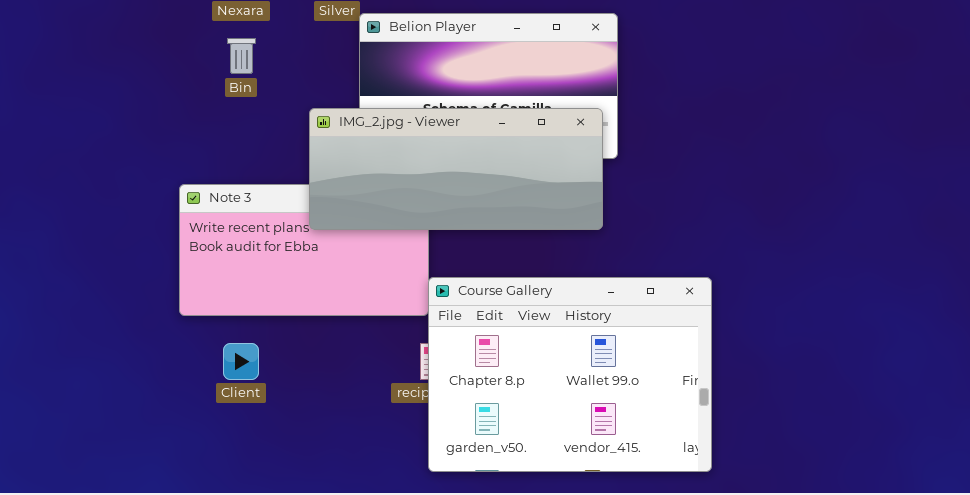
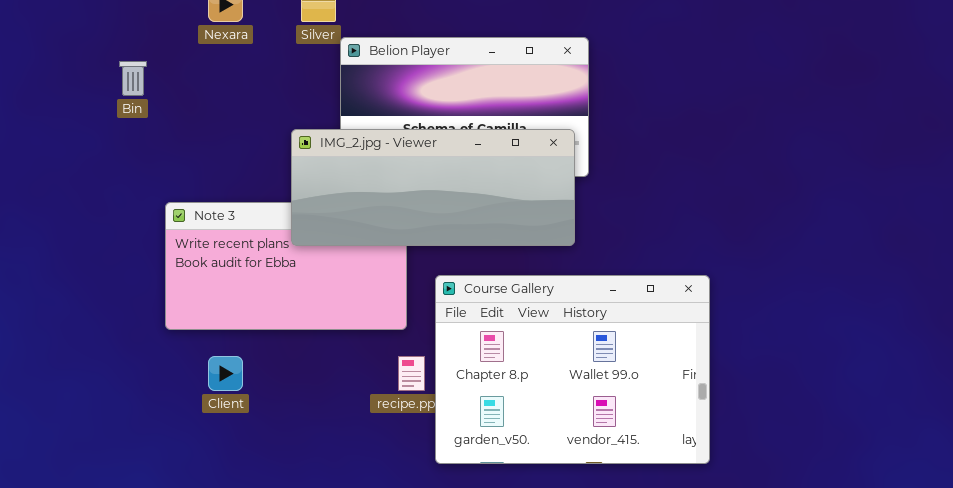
Bin: [227,38,256,74] -> [119,61,147,96], moved
Course Gallery: [428,277,712,472] -> [435,275,710,464], moved

